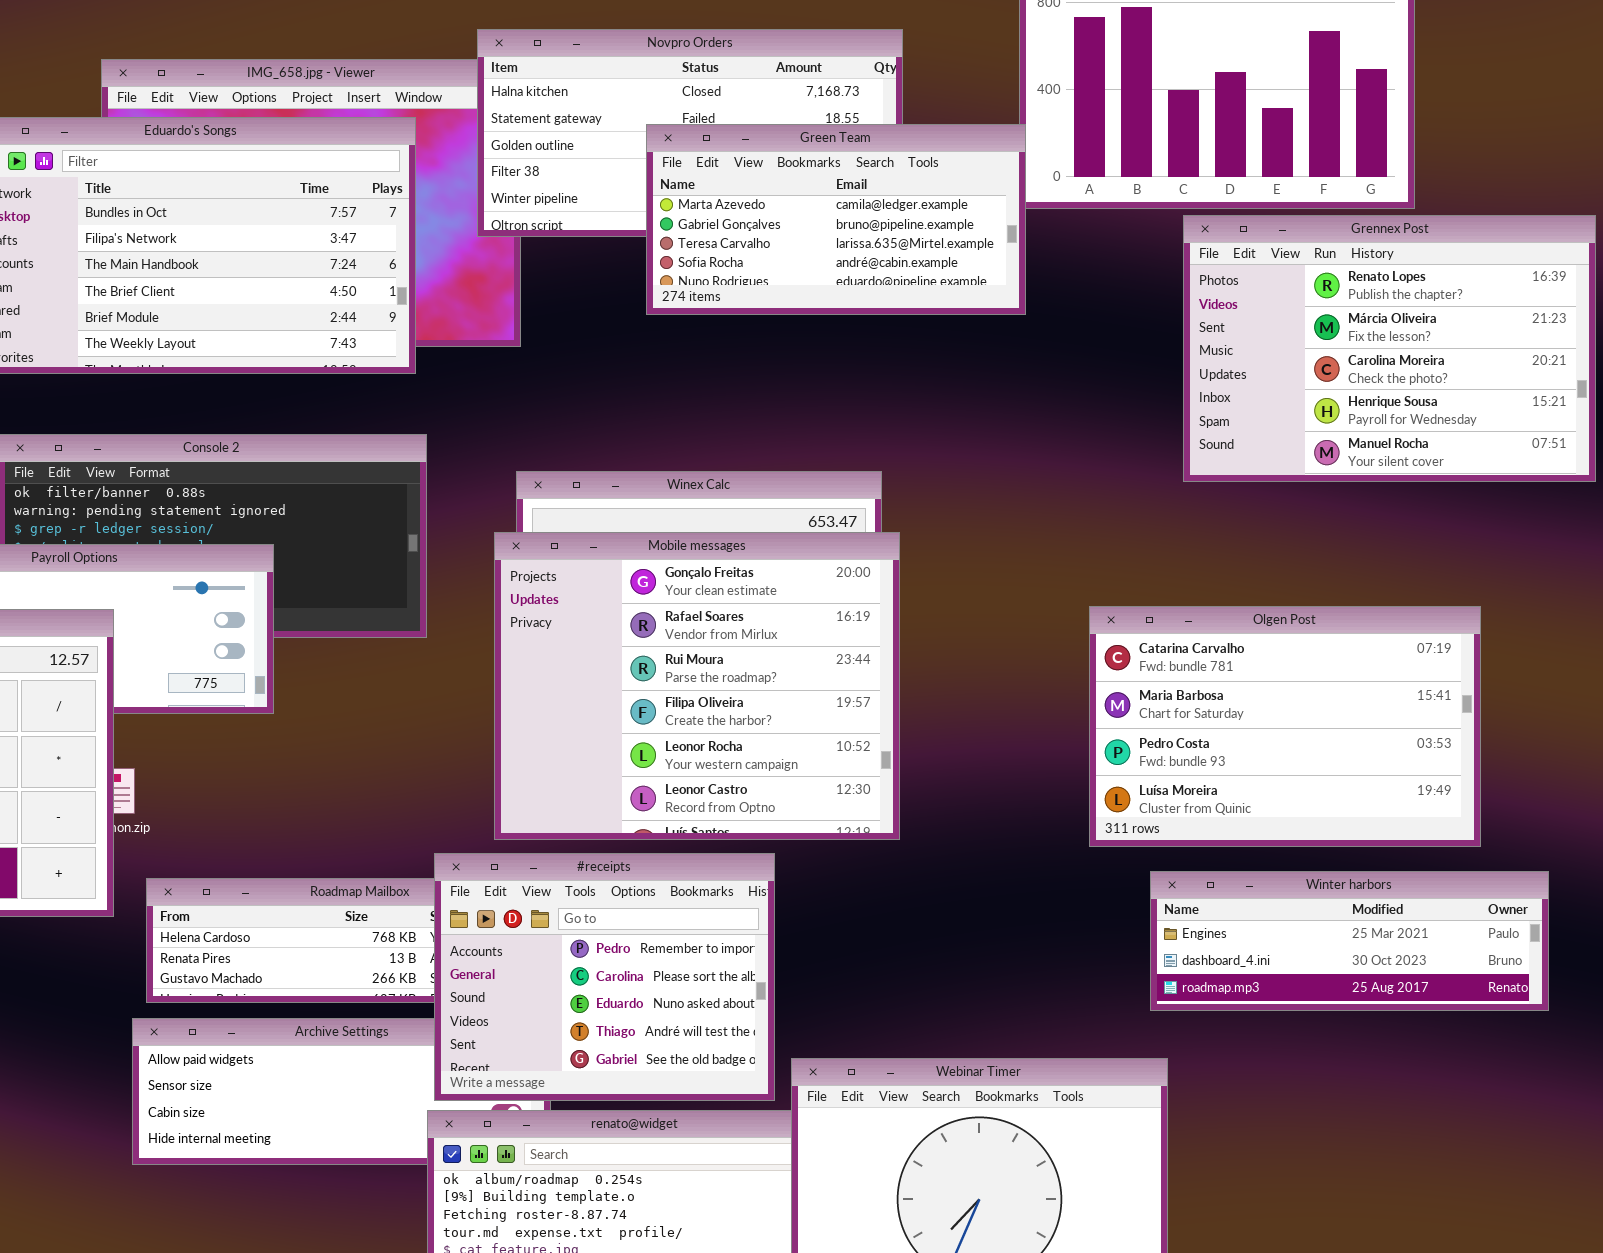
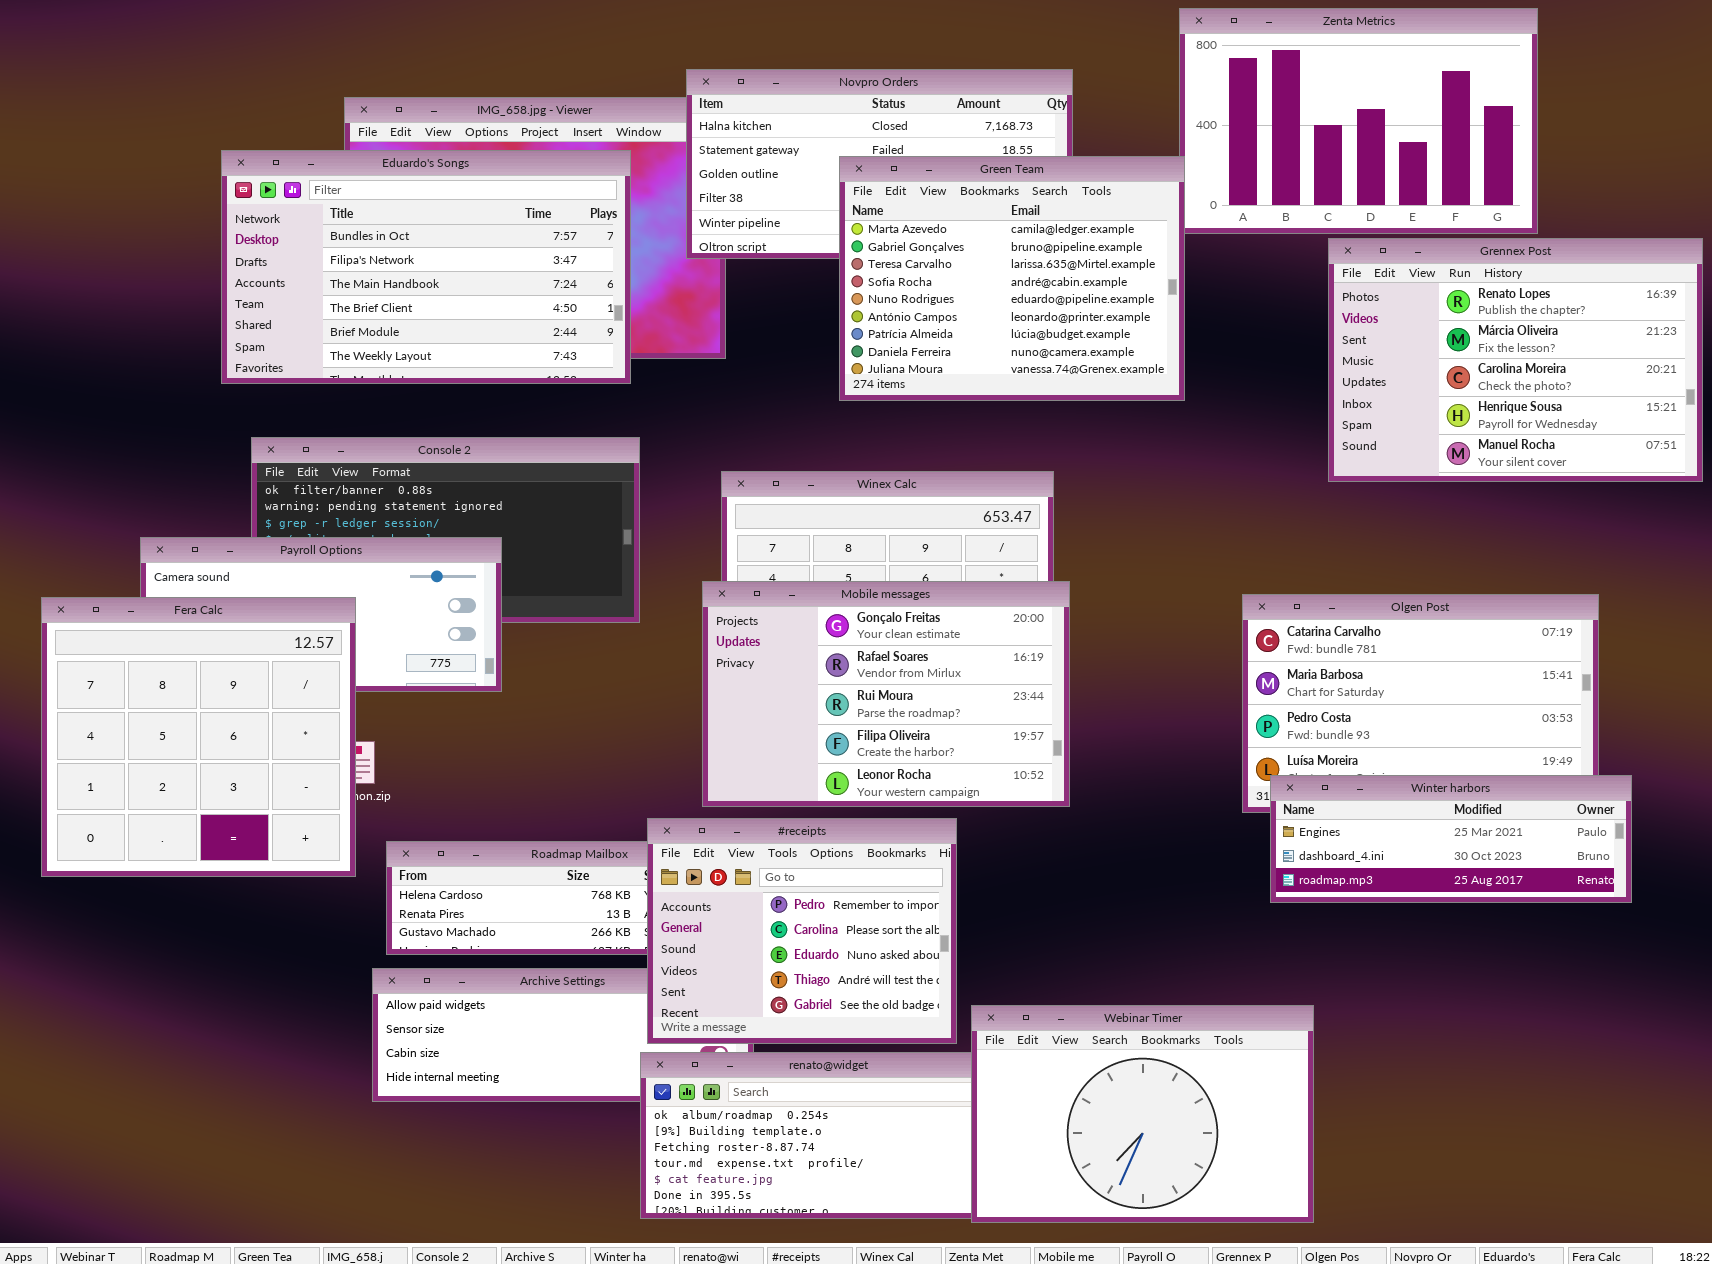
Green Team: [646,124,1026,315] -> [839,156,1185,401], resized
Mobile messages: [494,532,900,840] -> [702,581,1070,807], resized
Winter harbors: [1150,871,1549,1011] -> [1270,775,1632,903], moved

